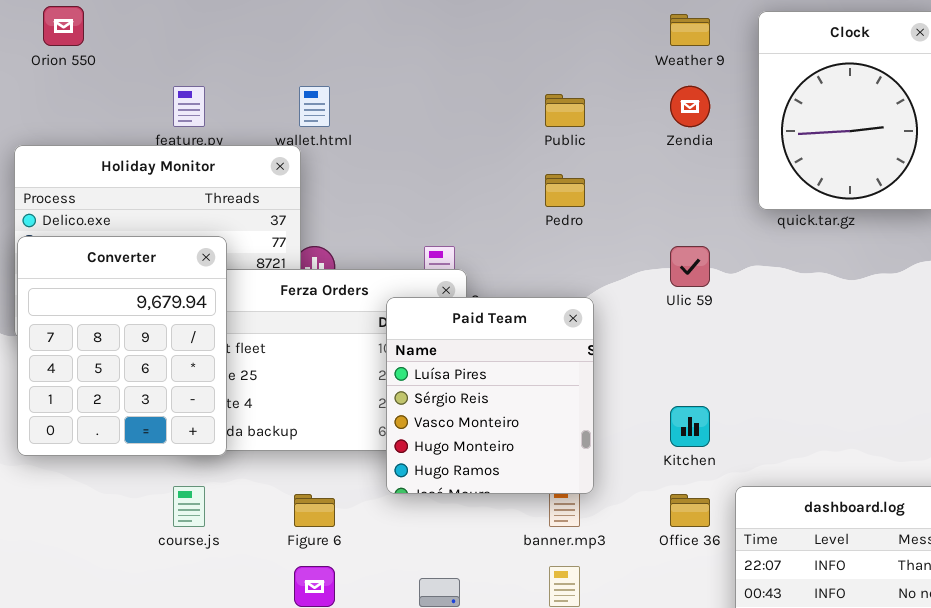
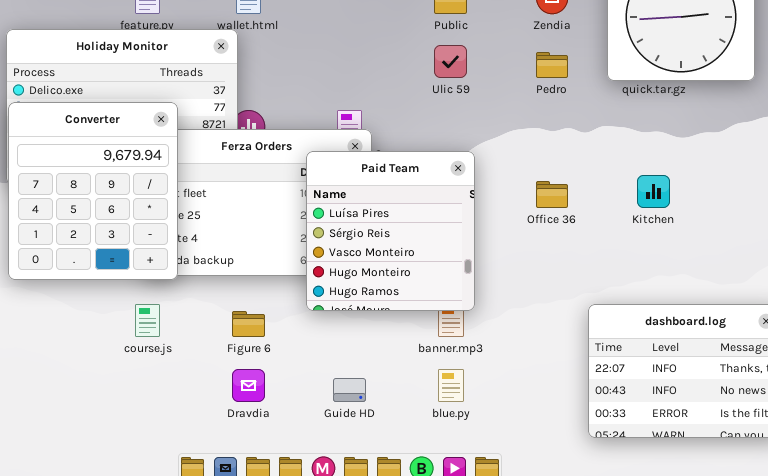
Pedro: [545,174,585,207] -> [536,52,568,78], moved
Ulic 59: [670,246,710,287] -> [434,45,467,78], moved
Kitchen: [670,406,710,447] -> [637,175,670,208], moved
Office 36: [670,494,710,527] -> [536,181,568,208], moved

